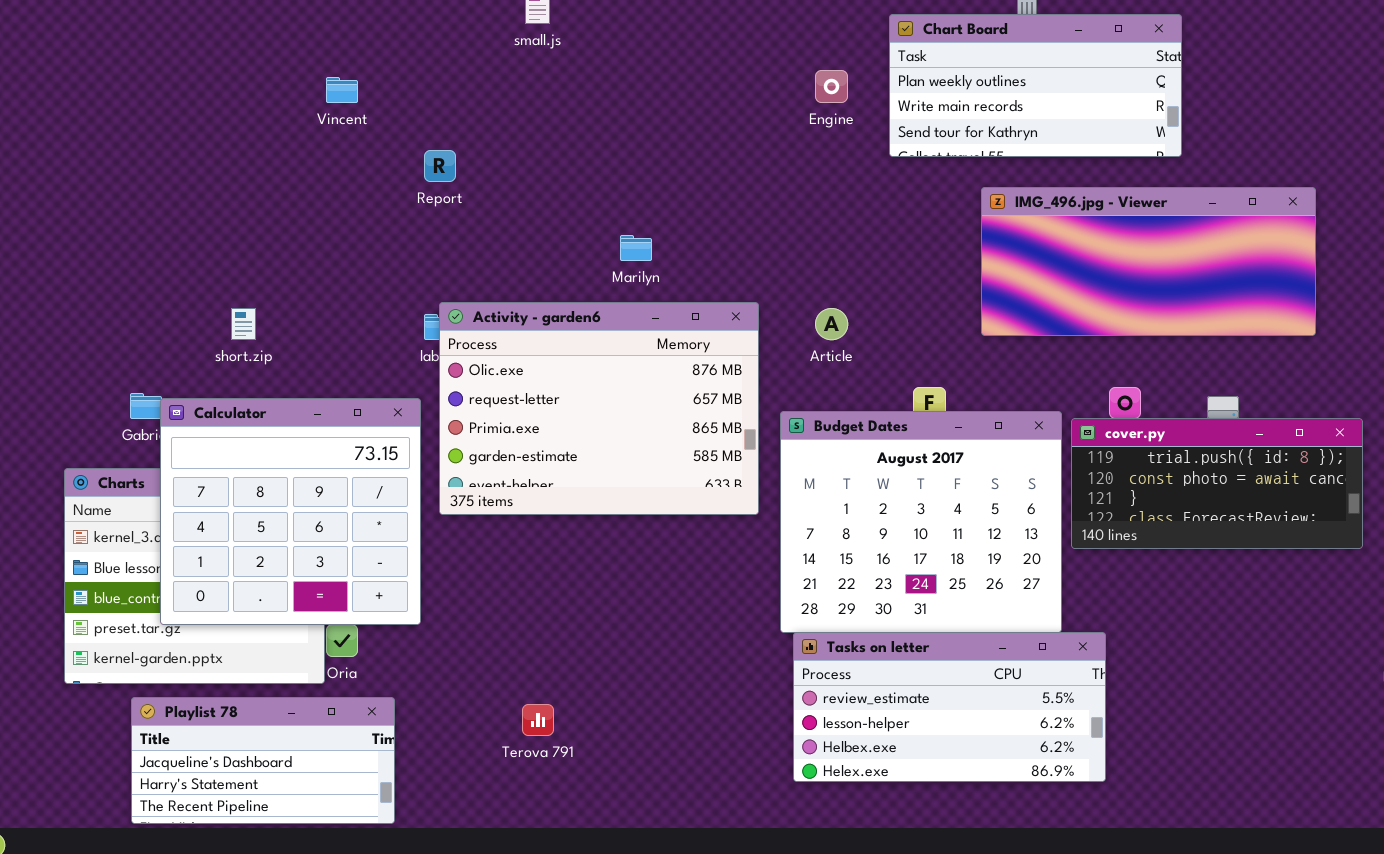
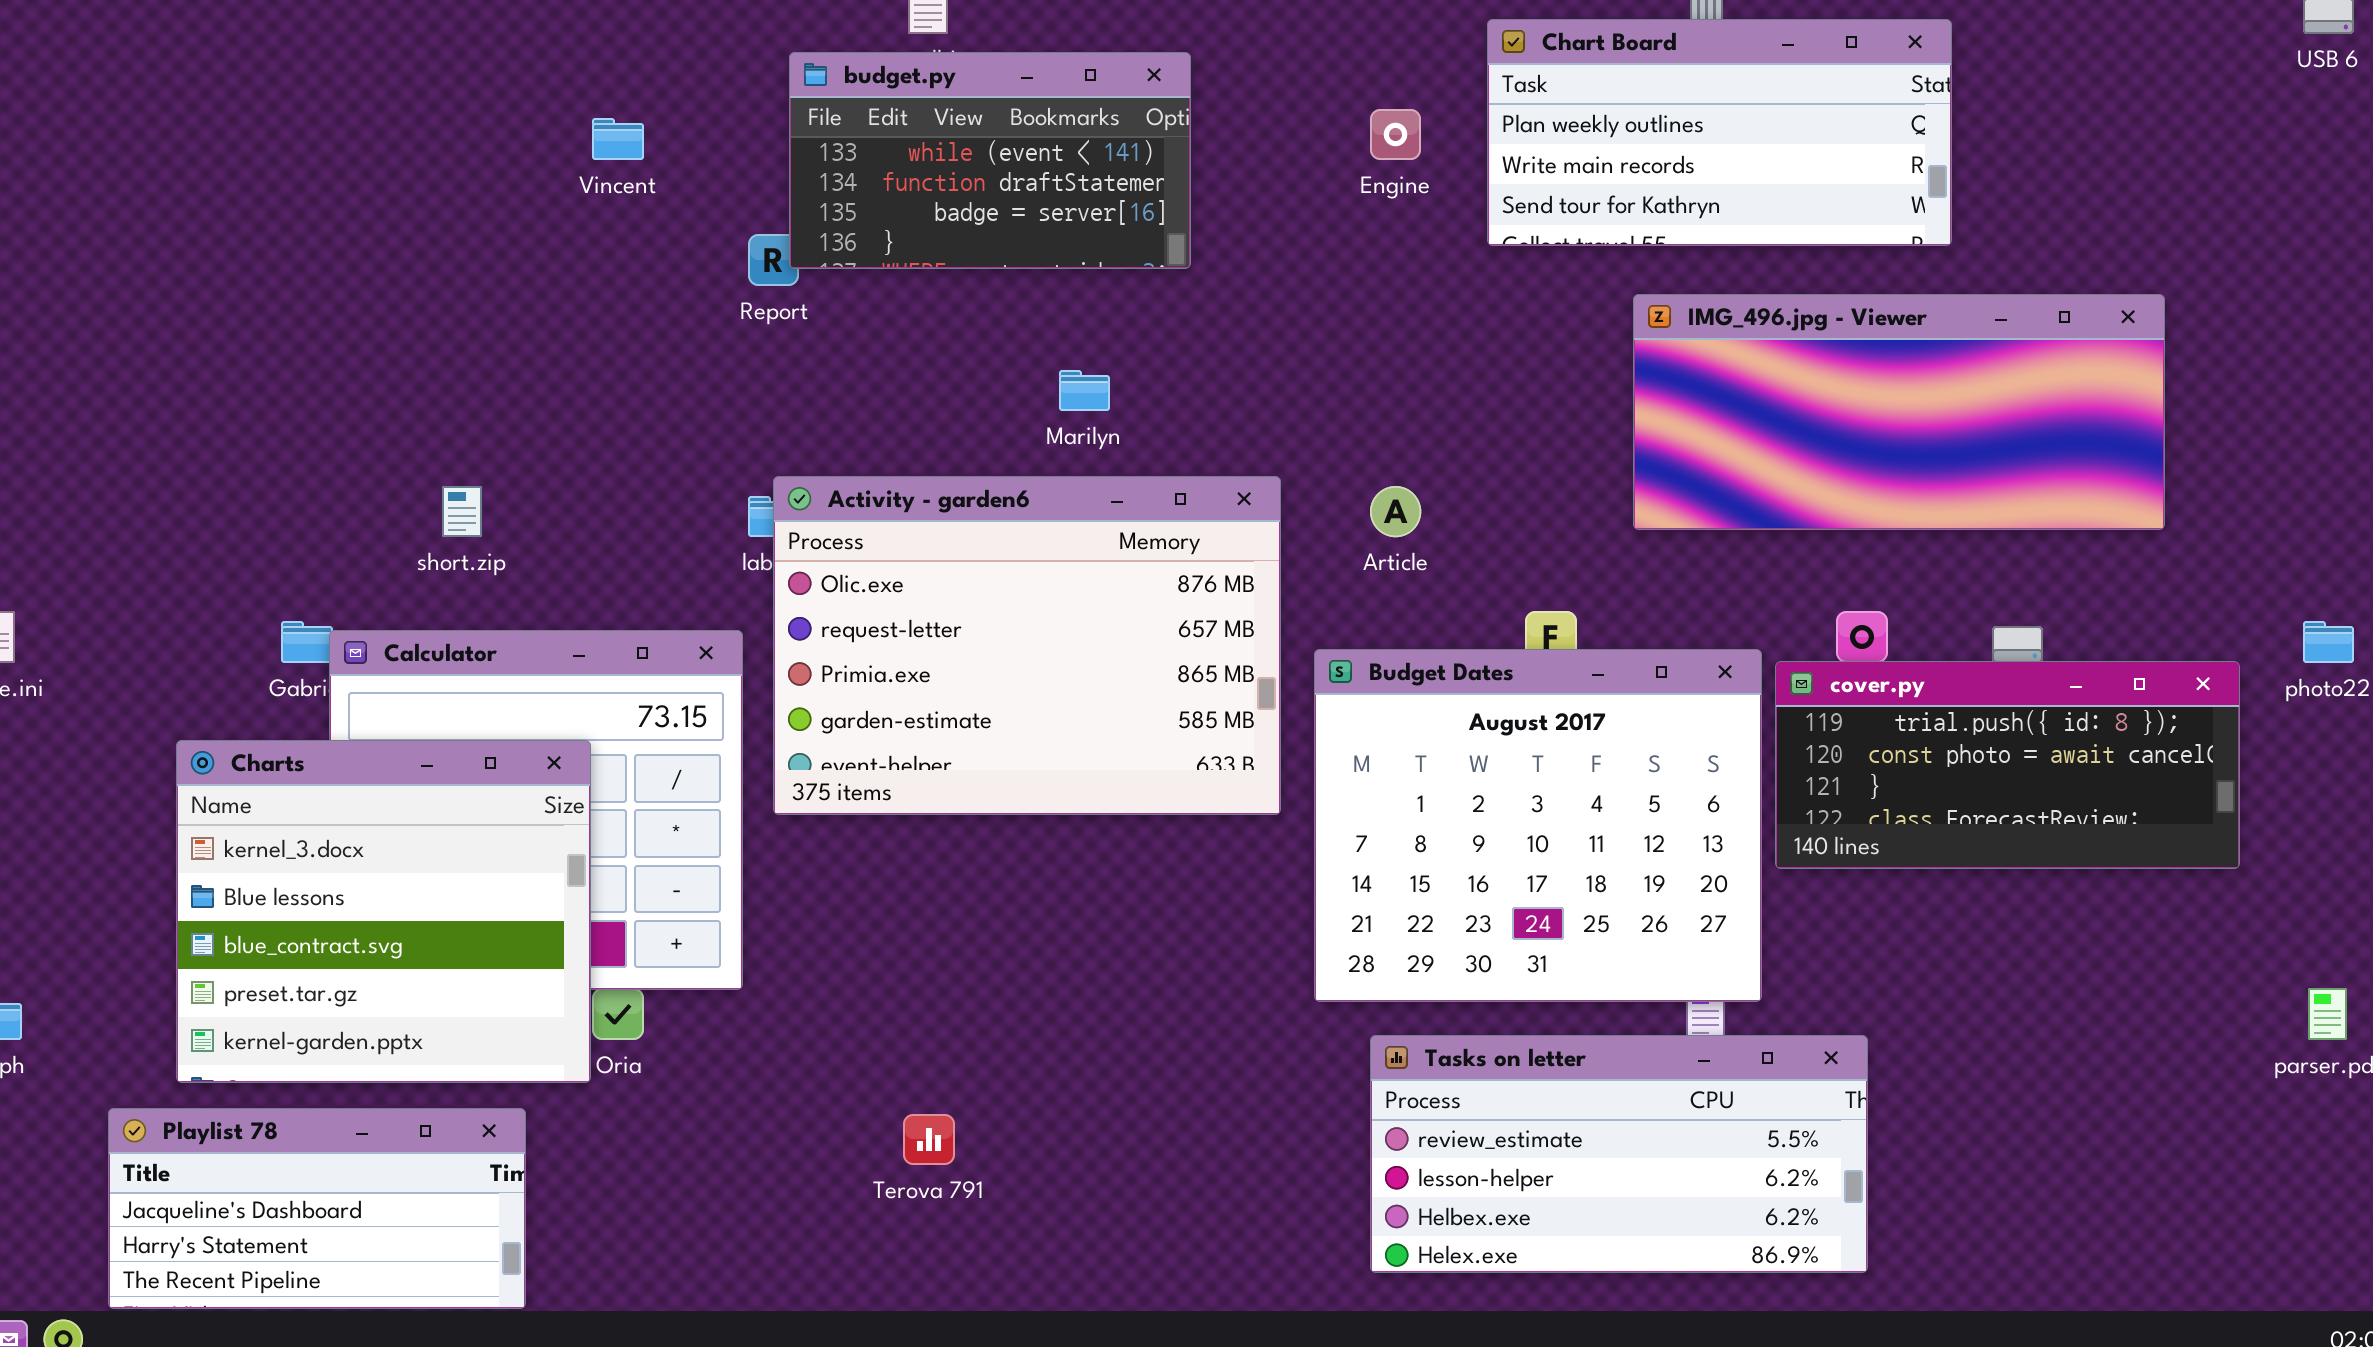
budget.py: none -> [789,52,1191,269], opened
Charts: [64,468,325,684] -> [176,740,591,1083], raised
Tasks on letter: [793,632,1106,782] -> [1370,1035,1868,1273], moved
Playlist 78: [131,697,395,824] -> [108,1108,526,1309], moved

